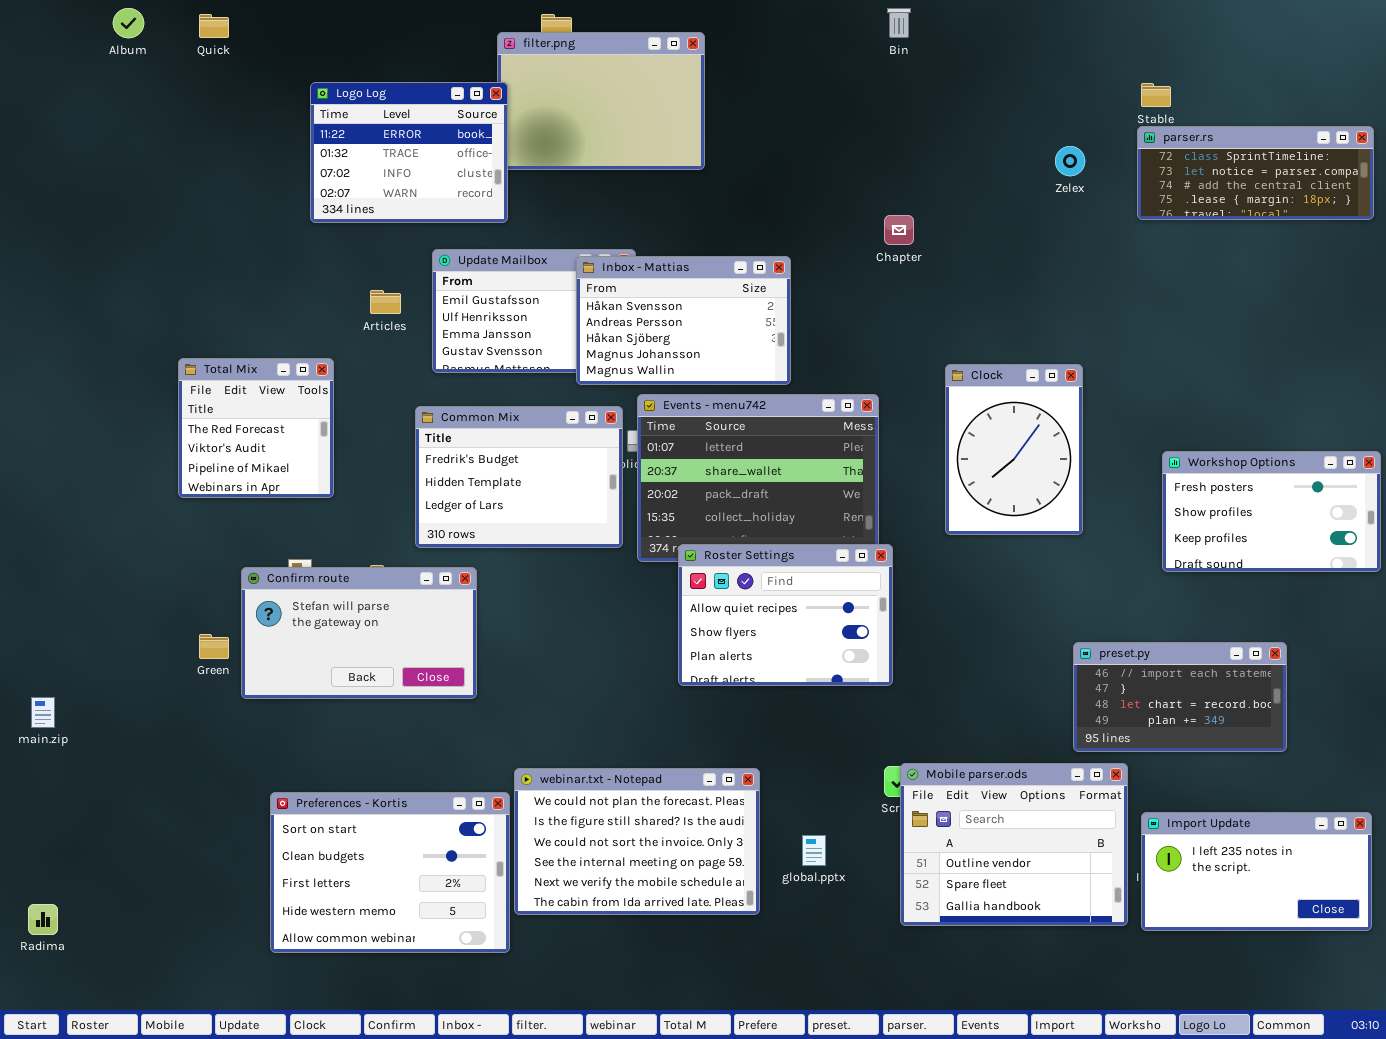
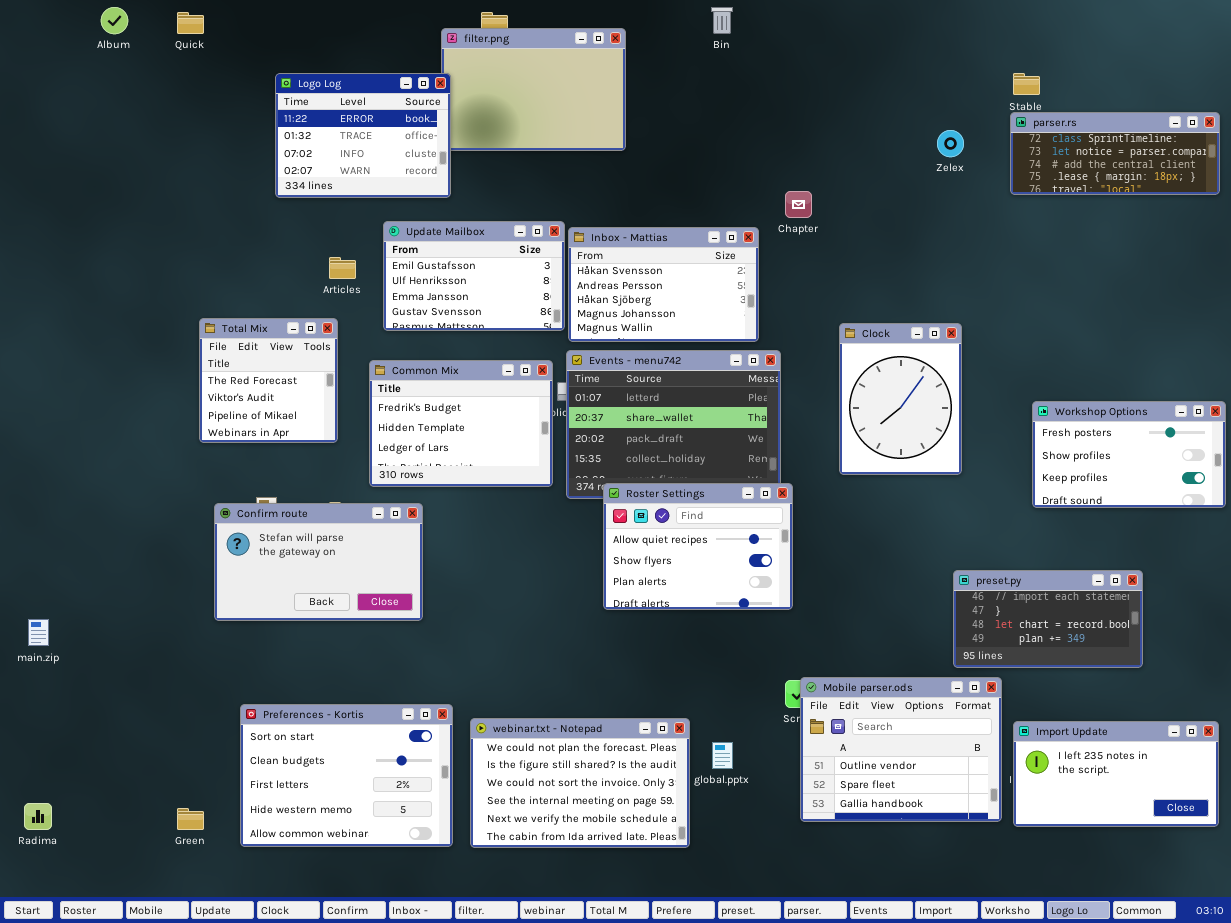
Bin: [887,8,911,38] -> [711,7,733,34], moved
Inbox - Mattias: [576,256,791,385] -> [568,227,759,342], moved
Total Mix: [178,358,334,498] -> [199,318,338,443], moved
Green: [199,634,229,659] -> [177,808,204,830], moved
webinar.txt - Notepad: [514,768,760,915] -> [470,718,690,848], moved

